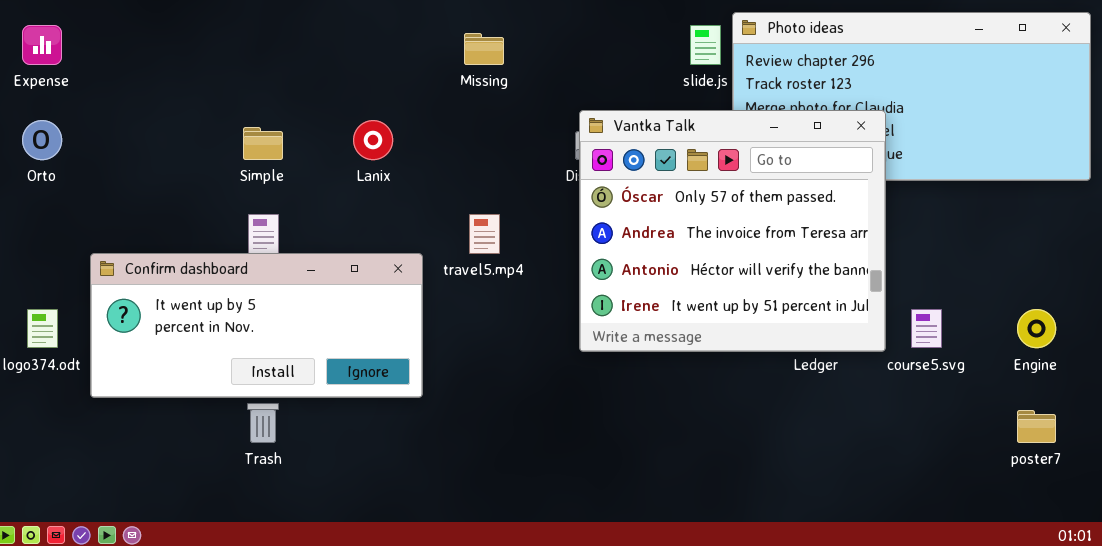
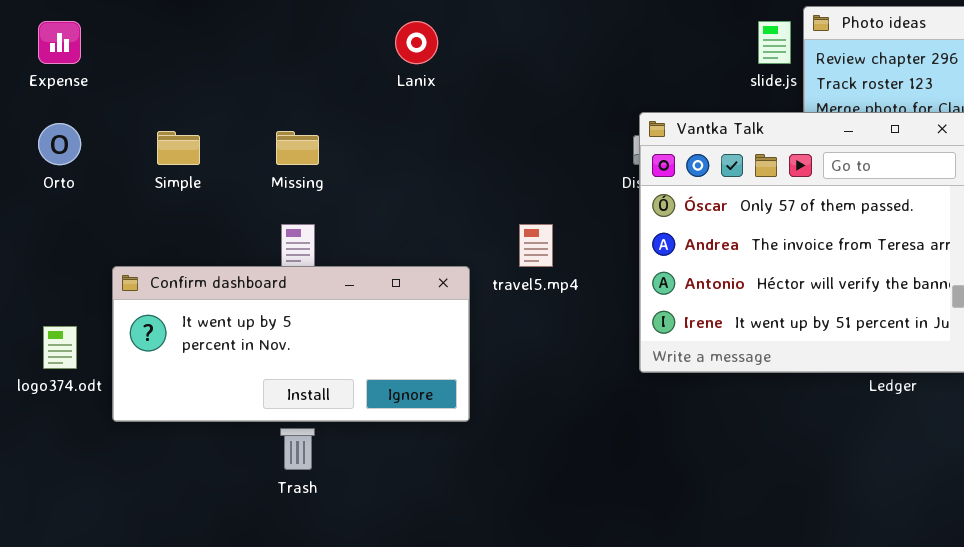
Missing: [464,33,504,65] -> [276,131,319,165], moved
Lanix: [353,120,393,160] -> [395,21,438,64], moved
Simple: [243,127,283,160] -> [157,131,200,165], moved

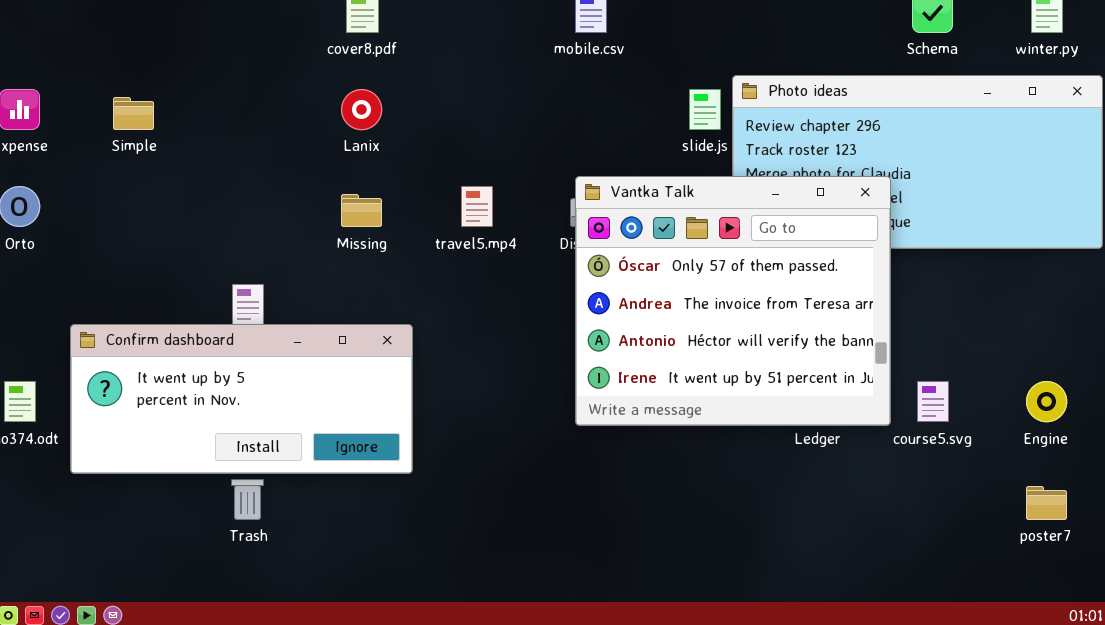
Simple: [157,131,200,165] -> [113,97,154,130], moved
Missing: [276,131,319,165] -> [341,194,382,227], moved
travel5.mp4: [519,224,553,267] -> [461,186,493,227], moved

